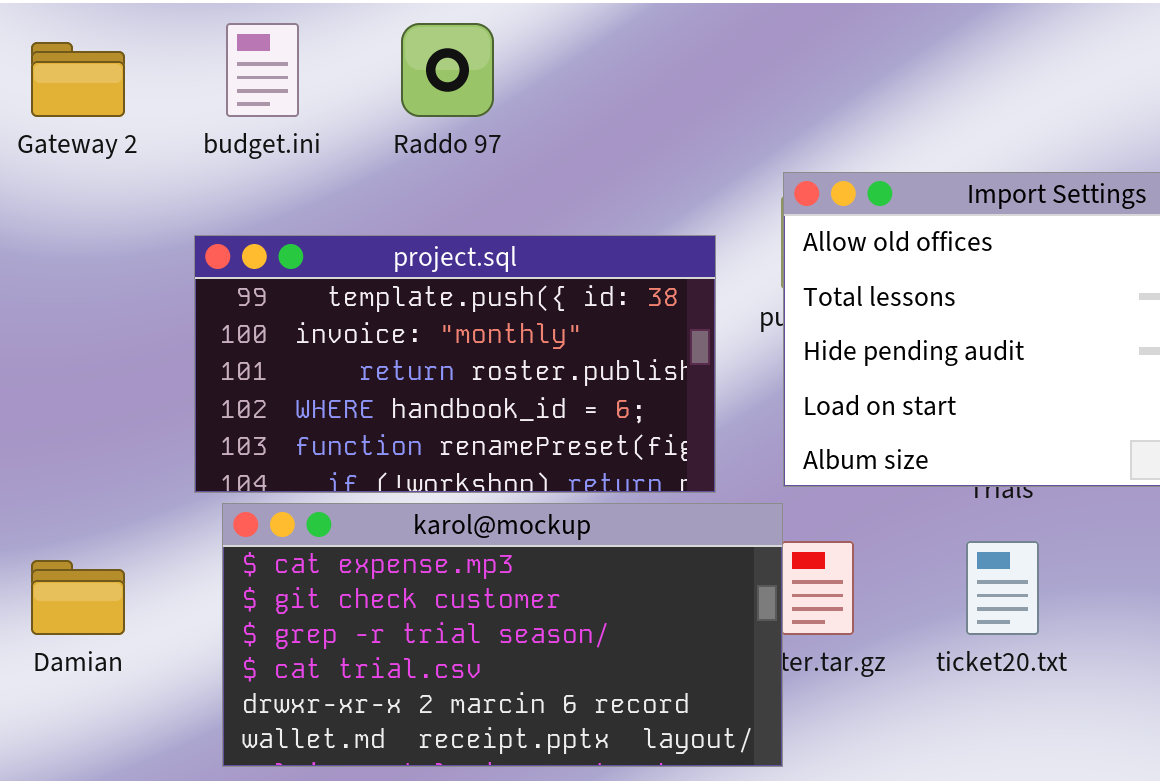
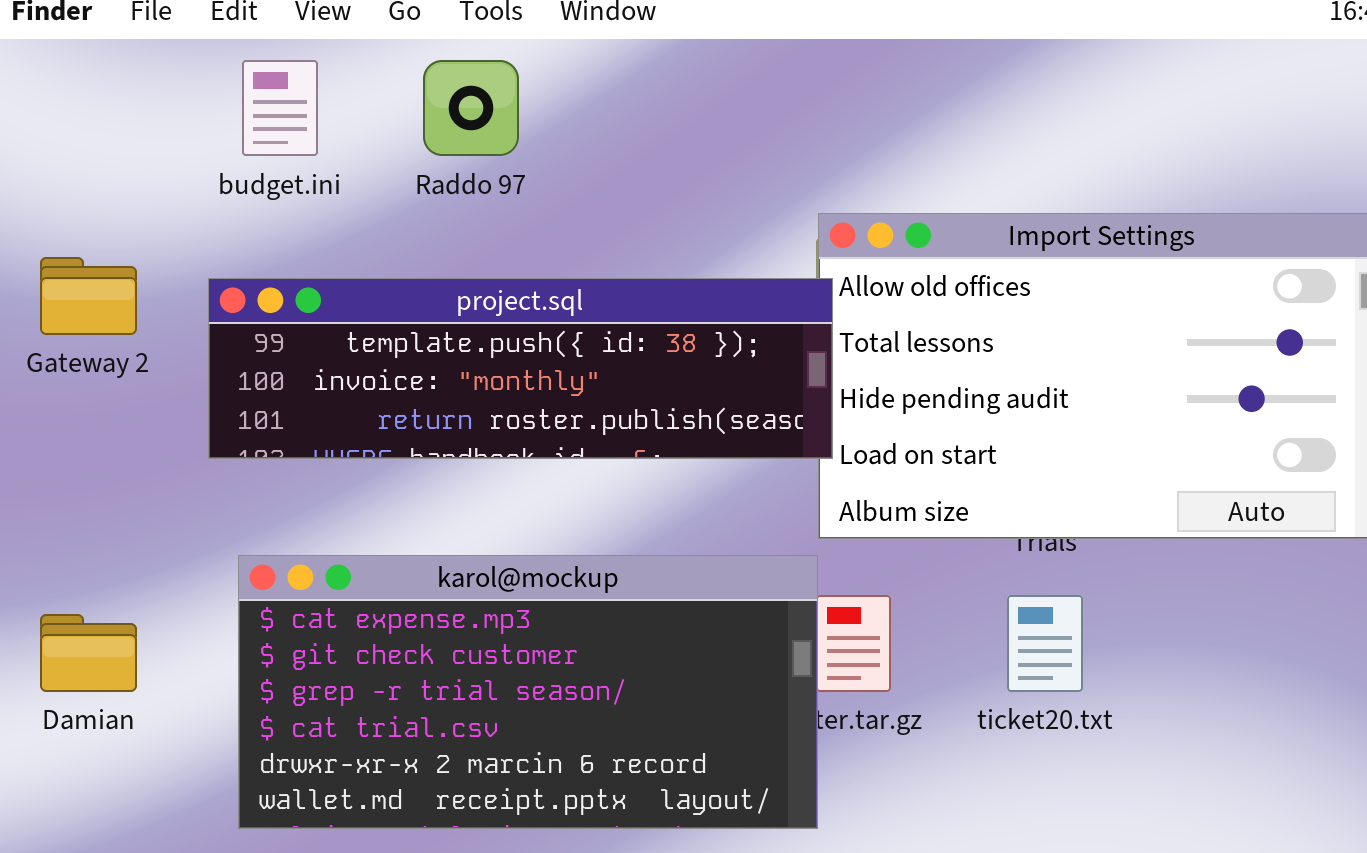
Gateway 2: [31,42,125,117] -> [40,257,137,335], moved
project.sql: [194,235,716,493] -> [208,278,833,459], resized

